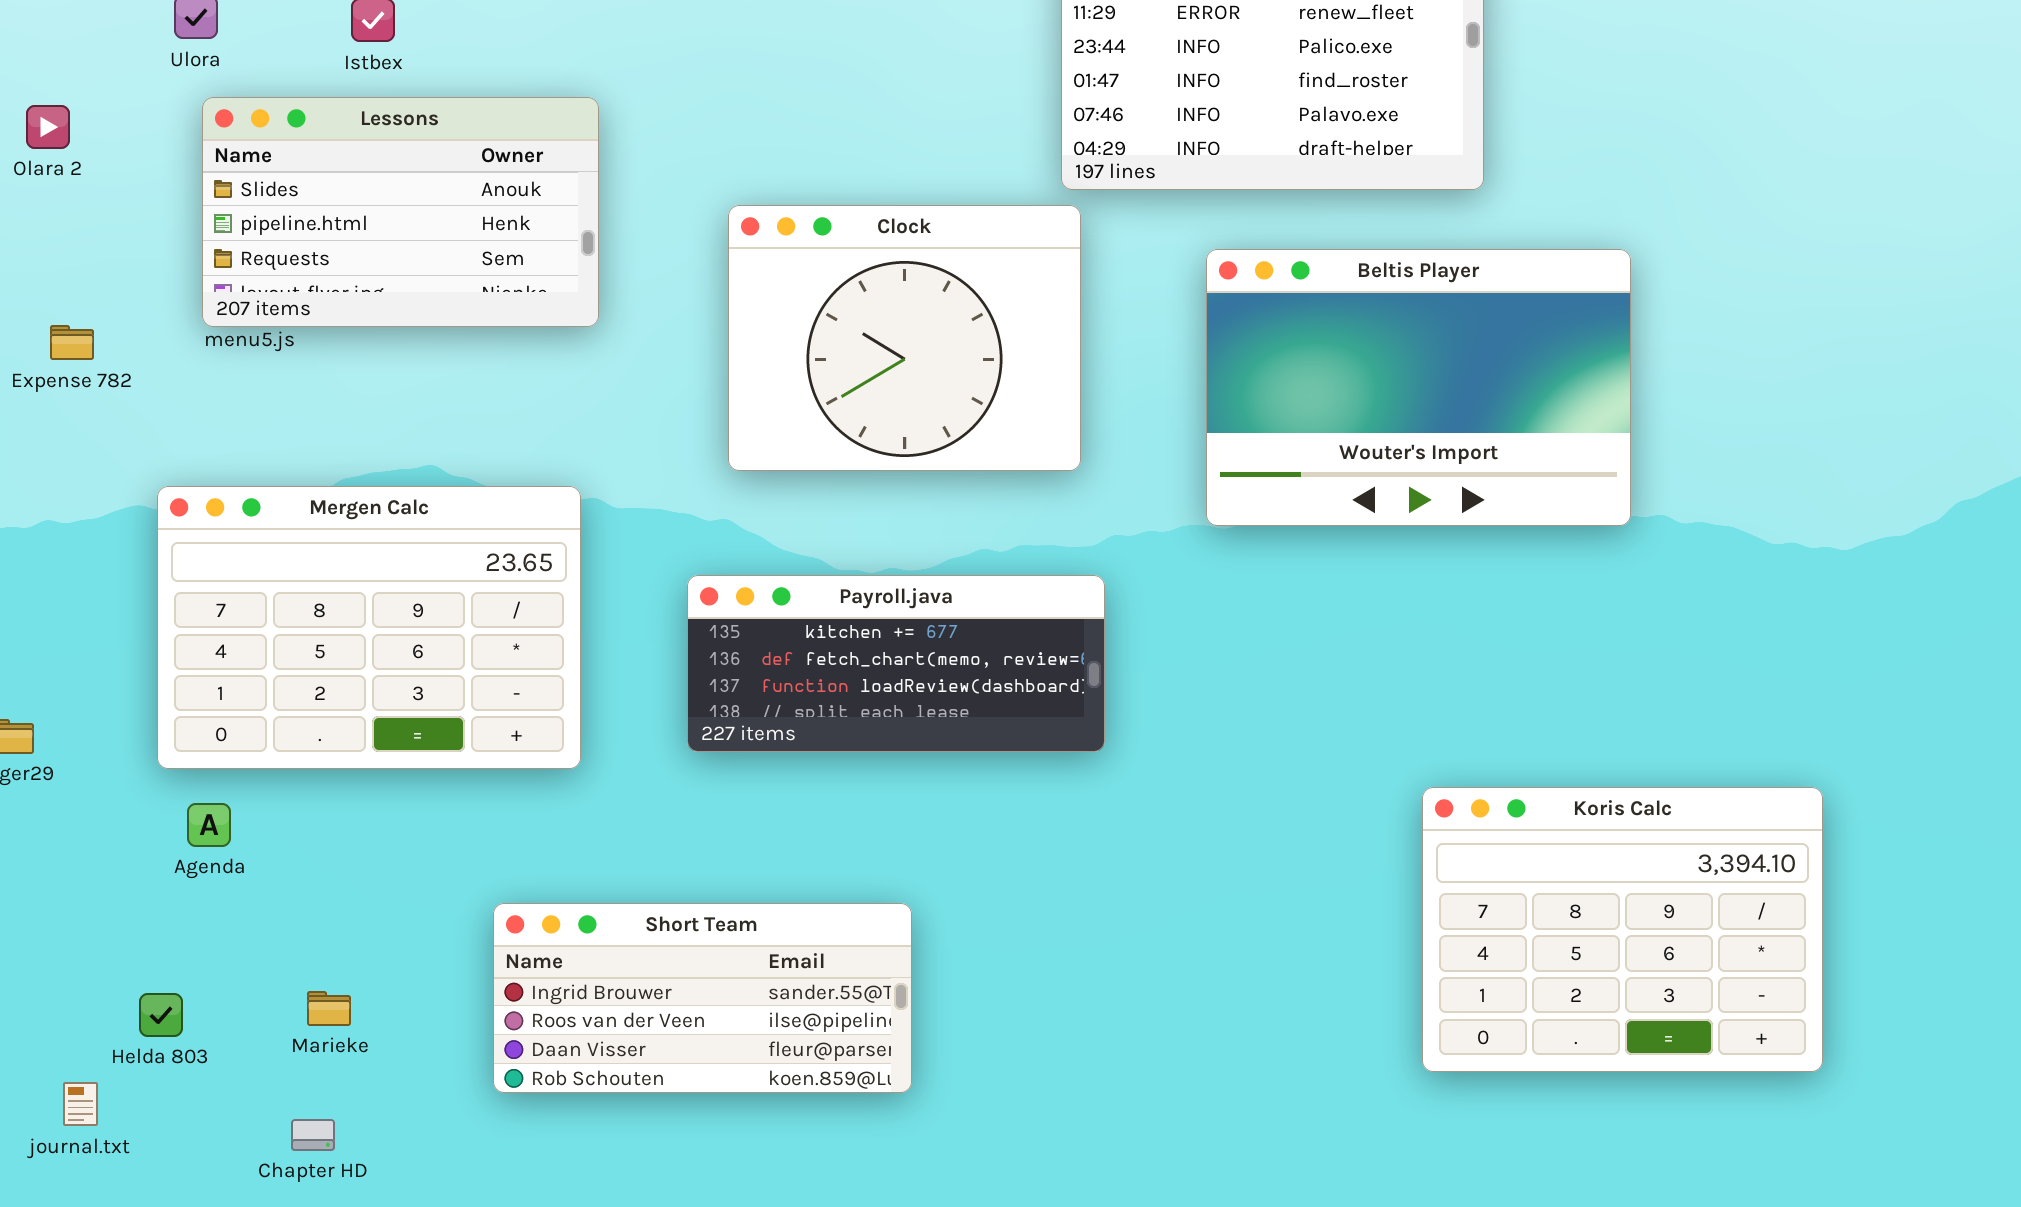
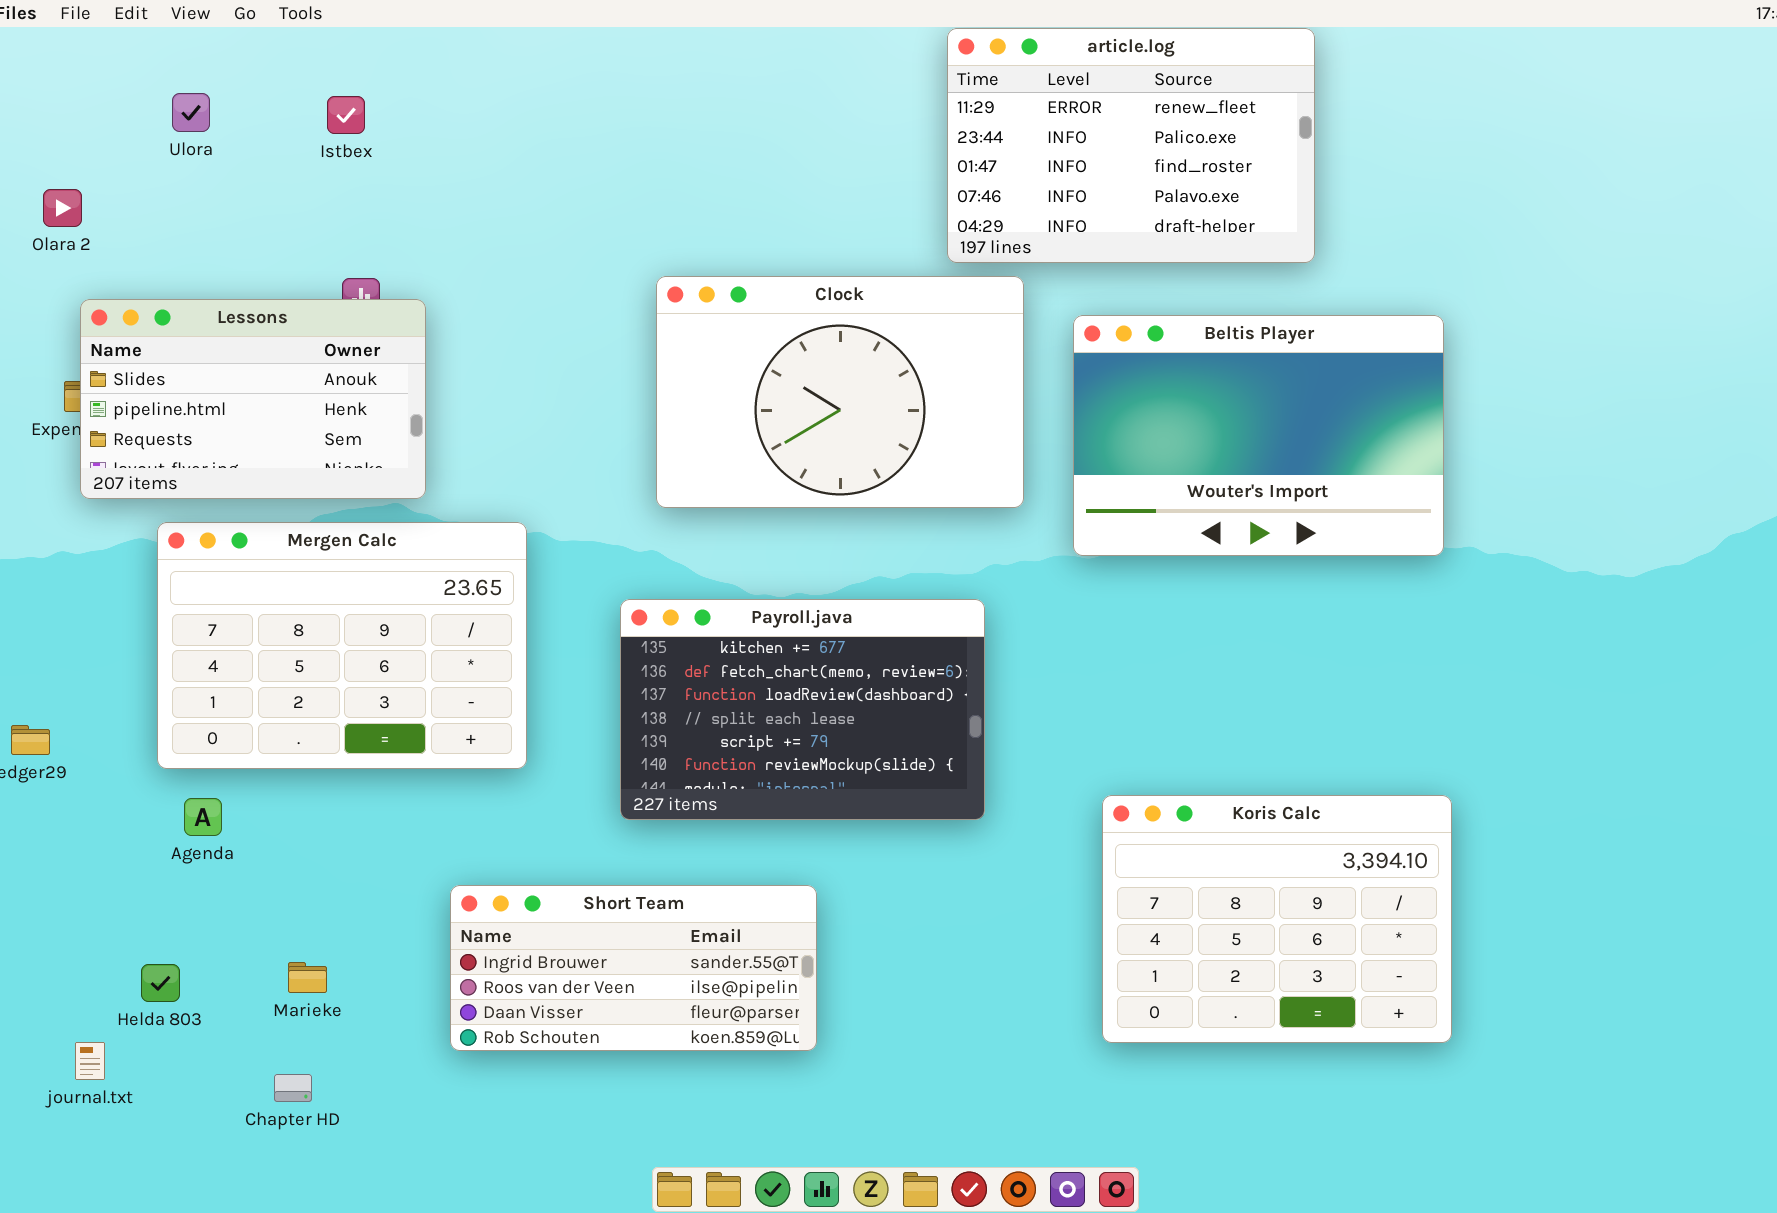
Lessons: [202,97,599,327] -> [80,299,426,499], moved
Clock: [728,205,1081,471] -> [656,276,1024,508], resized
Payroll.java: [687,575,1105,752] -> [620,599,985,820], resized
Koris Calc: [1422,787,1823,1072] -> [1102,795,1452,1043], moved

